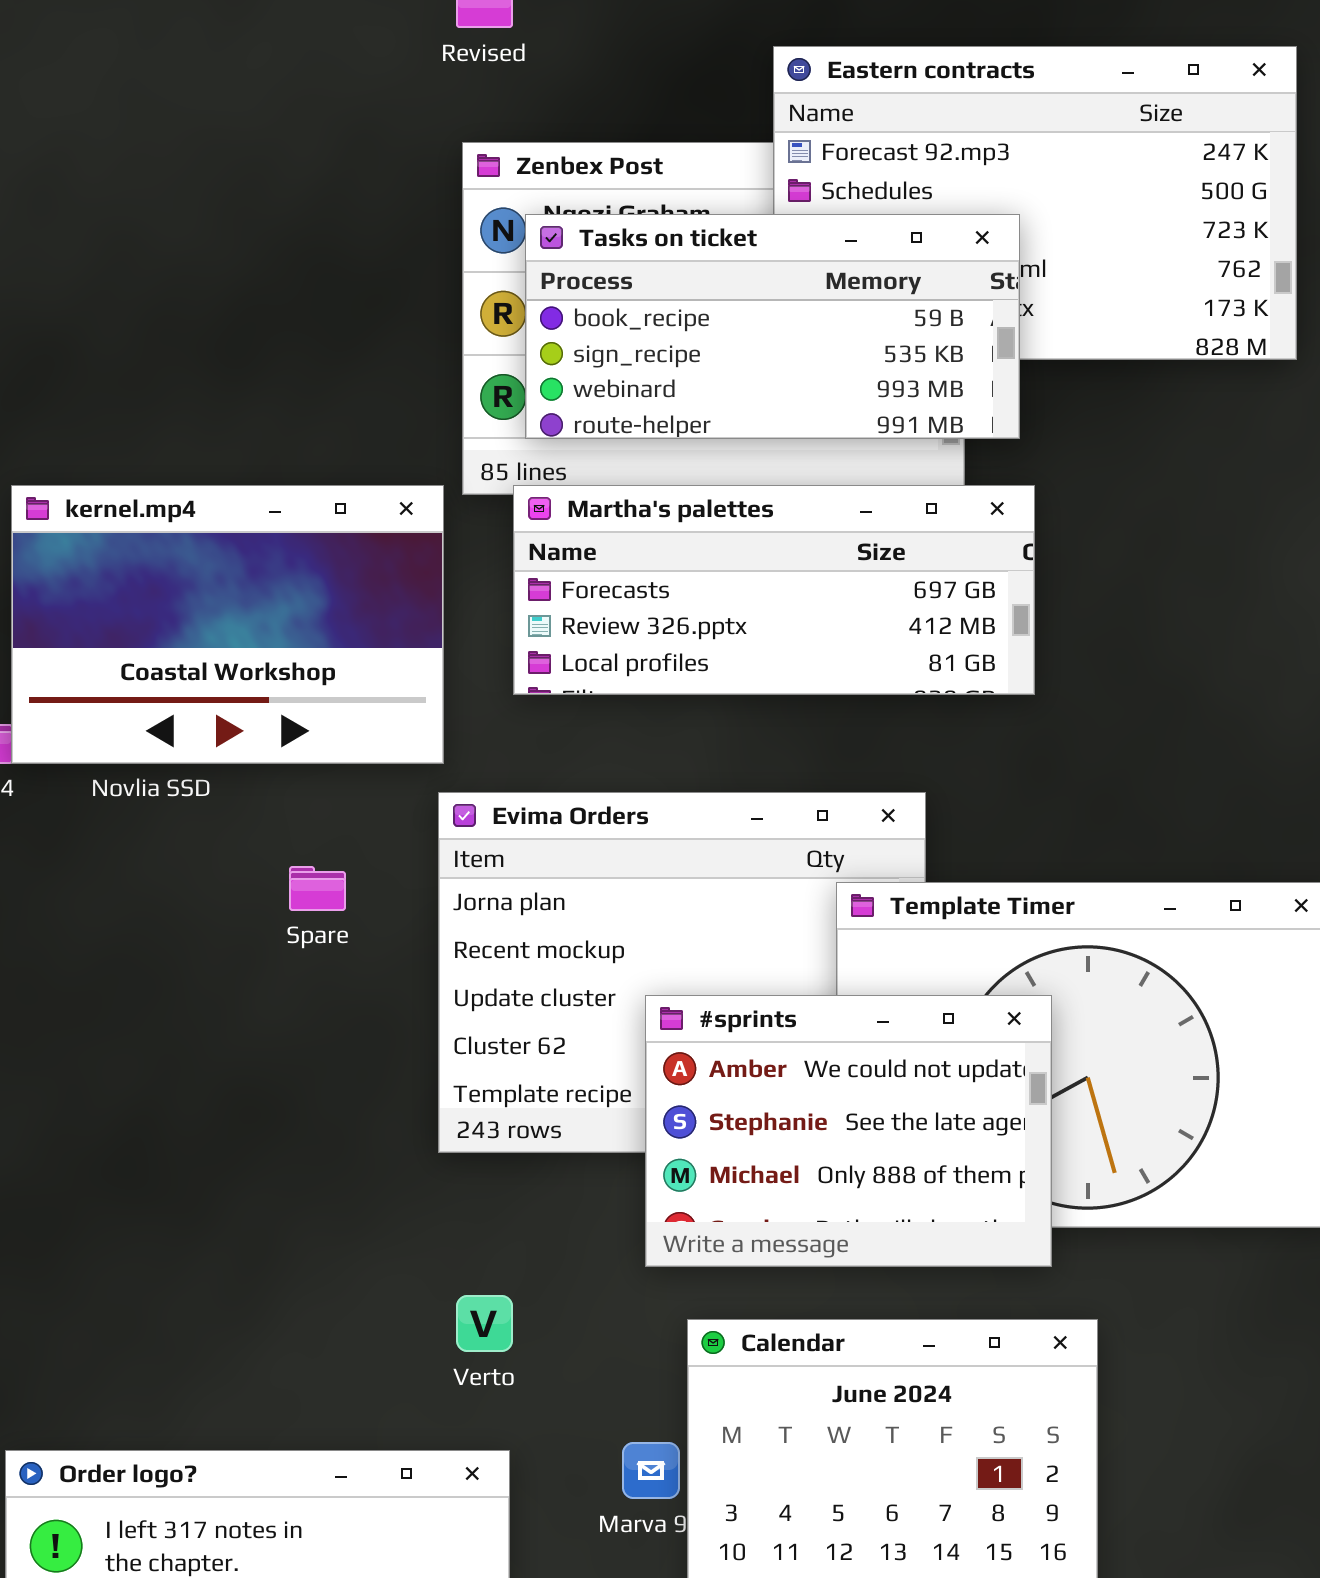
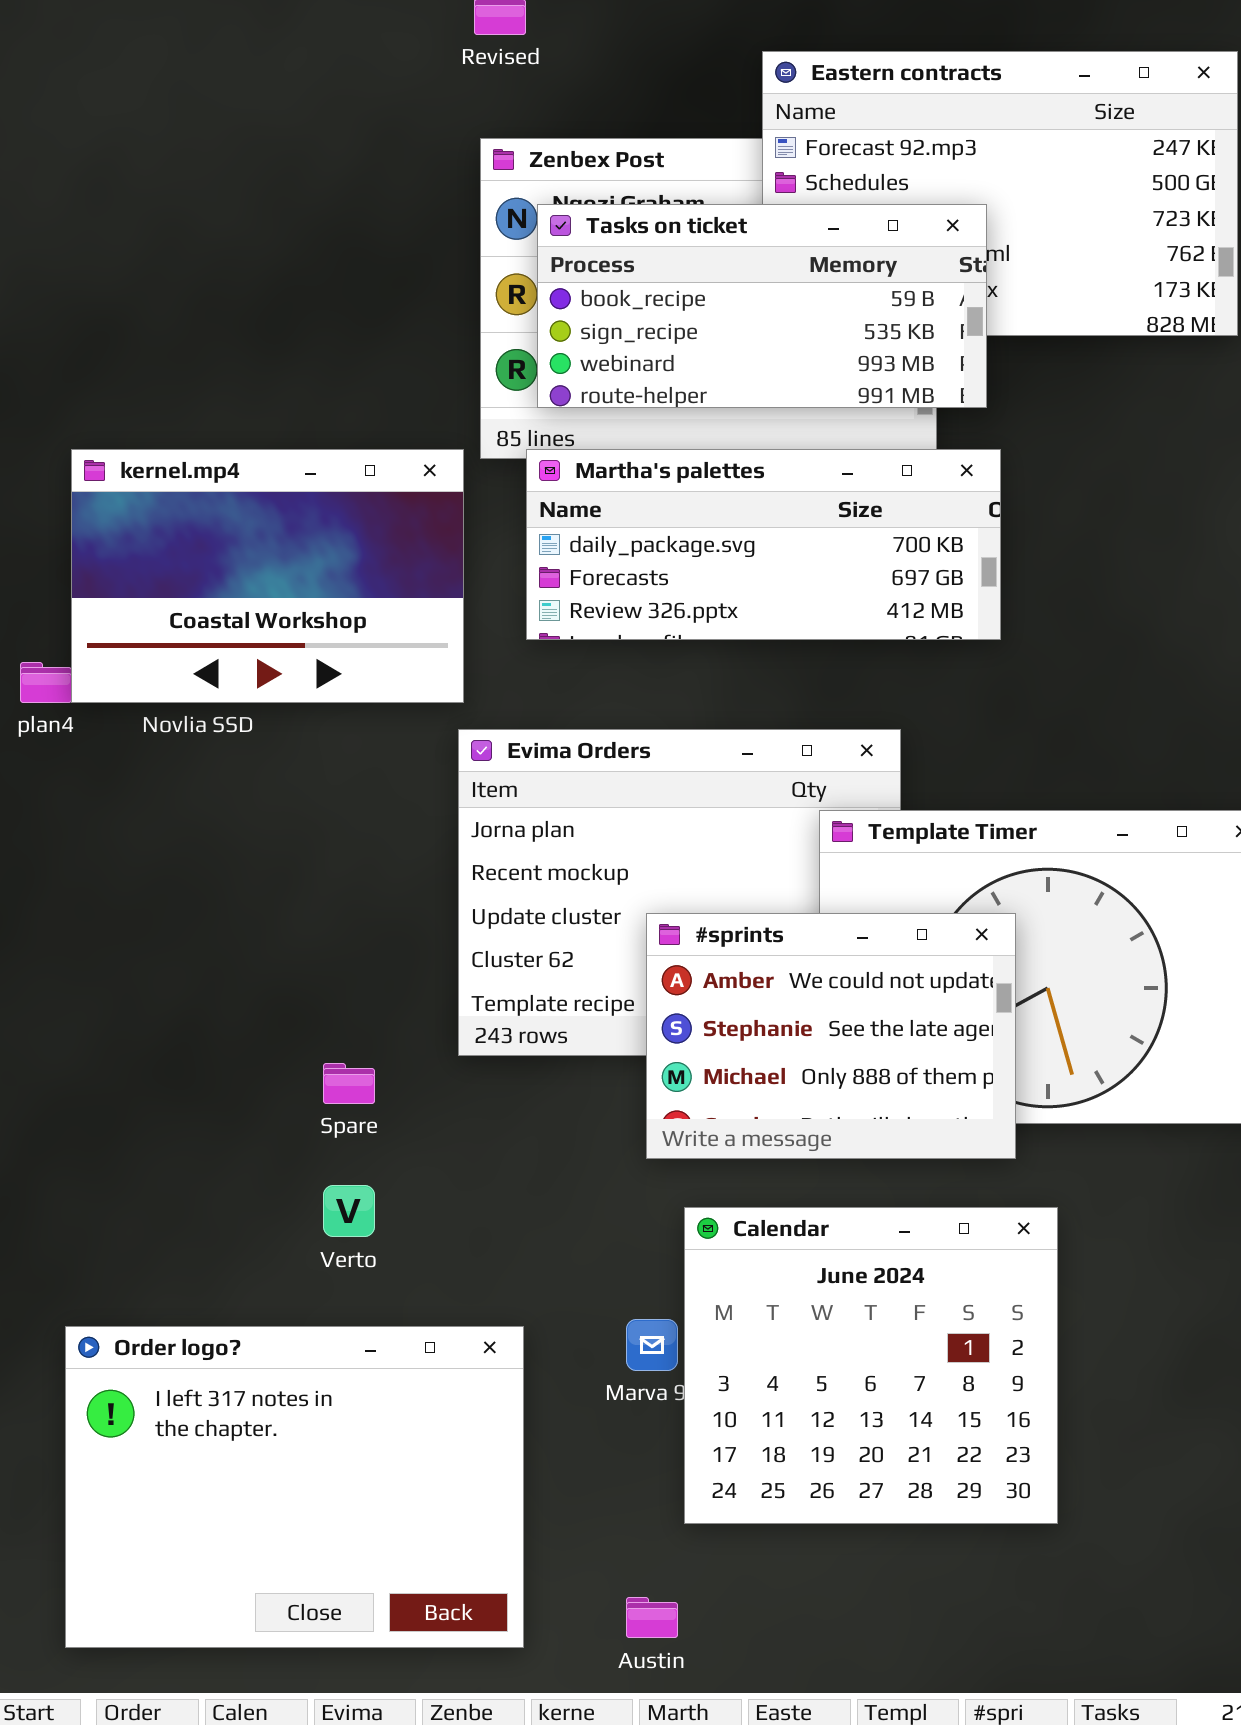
Martha's palettes: [513,485,1035,695] -> [526,449,1001,640], scrolled up 1 row
Spare: [289,866,346,911] -> [323,1063,375,1104], moved
Verto: [456,1295,513,1352] -> [323,1185,375,1237], moved

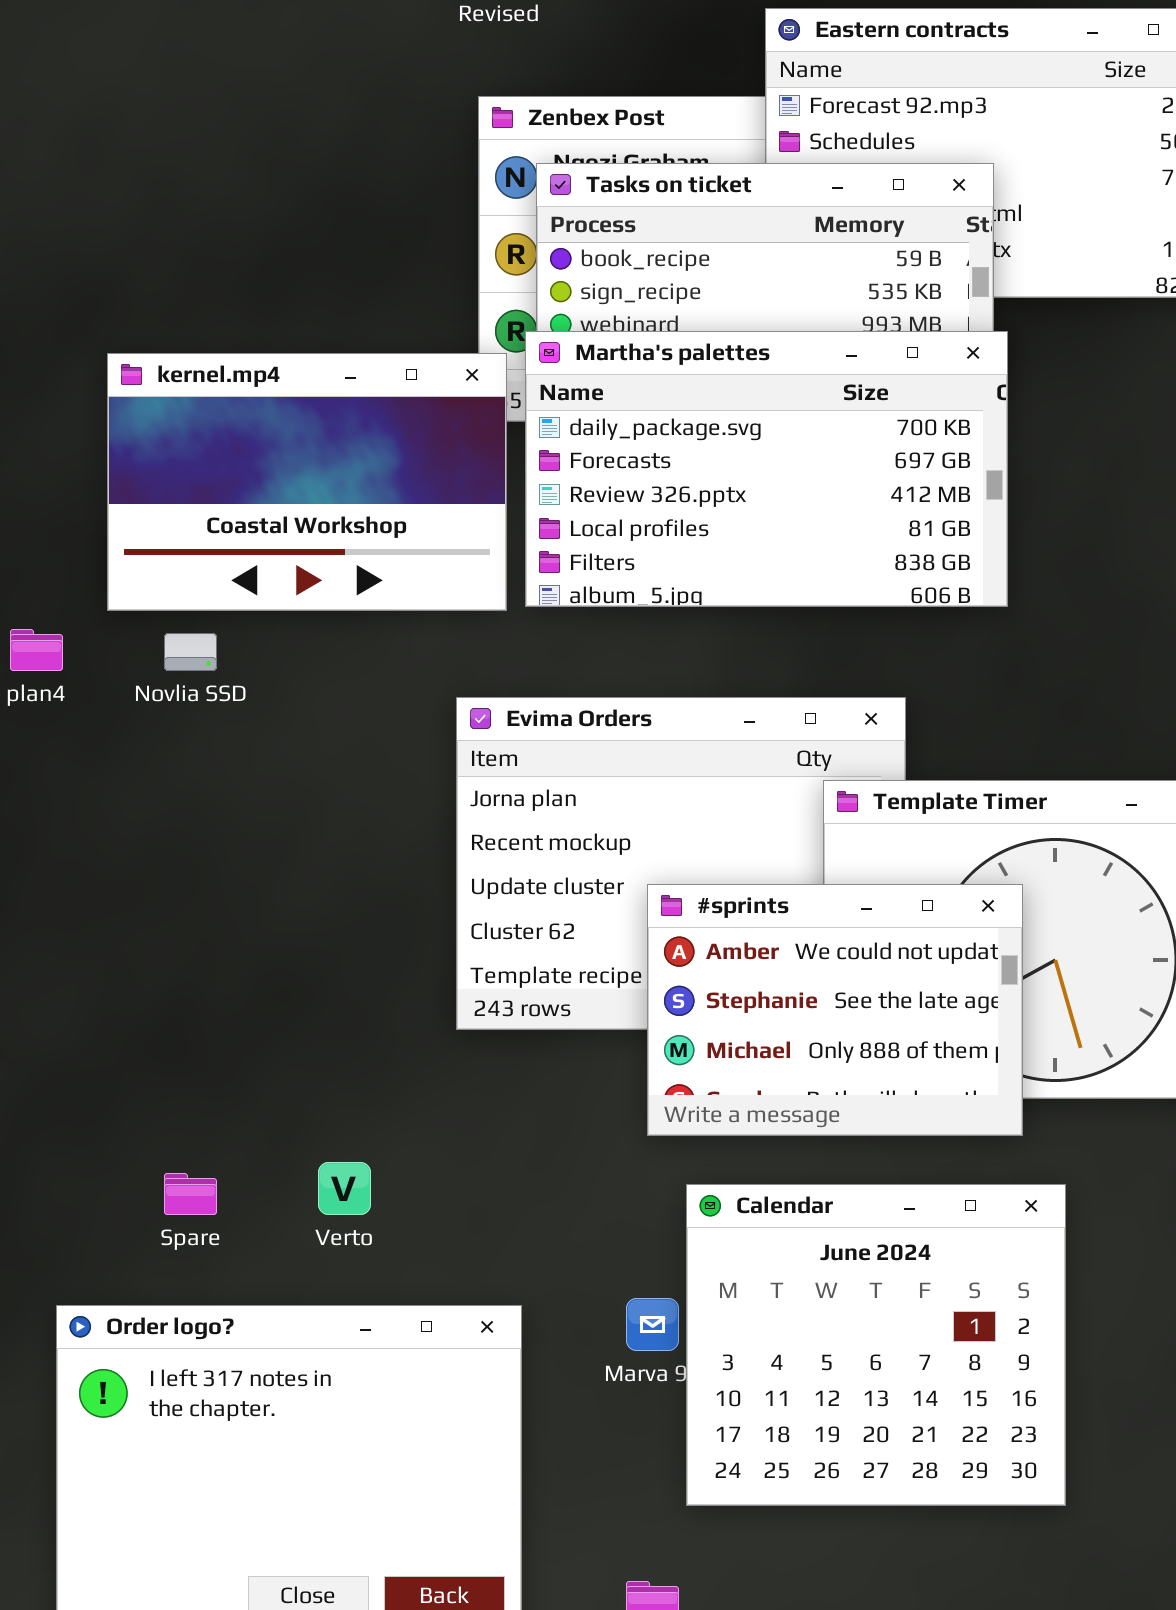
kernel.mp4: [71,449,464,703] -> [107,353,507,611], moved
Martha's palettes: [526,449,1001,640] -> [525,331,1008,607], resized
Spare: [323,1063,375,1104] -> [164,1173,217,1215], moved

